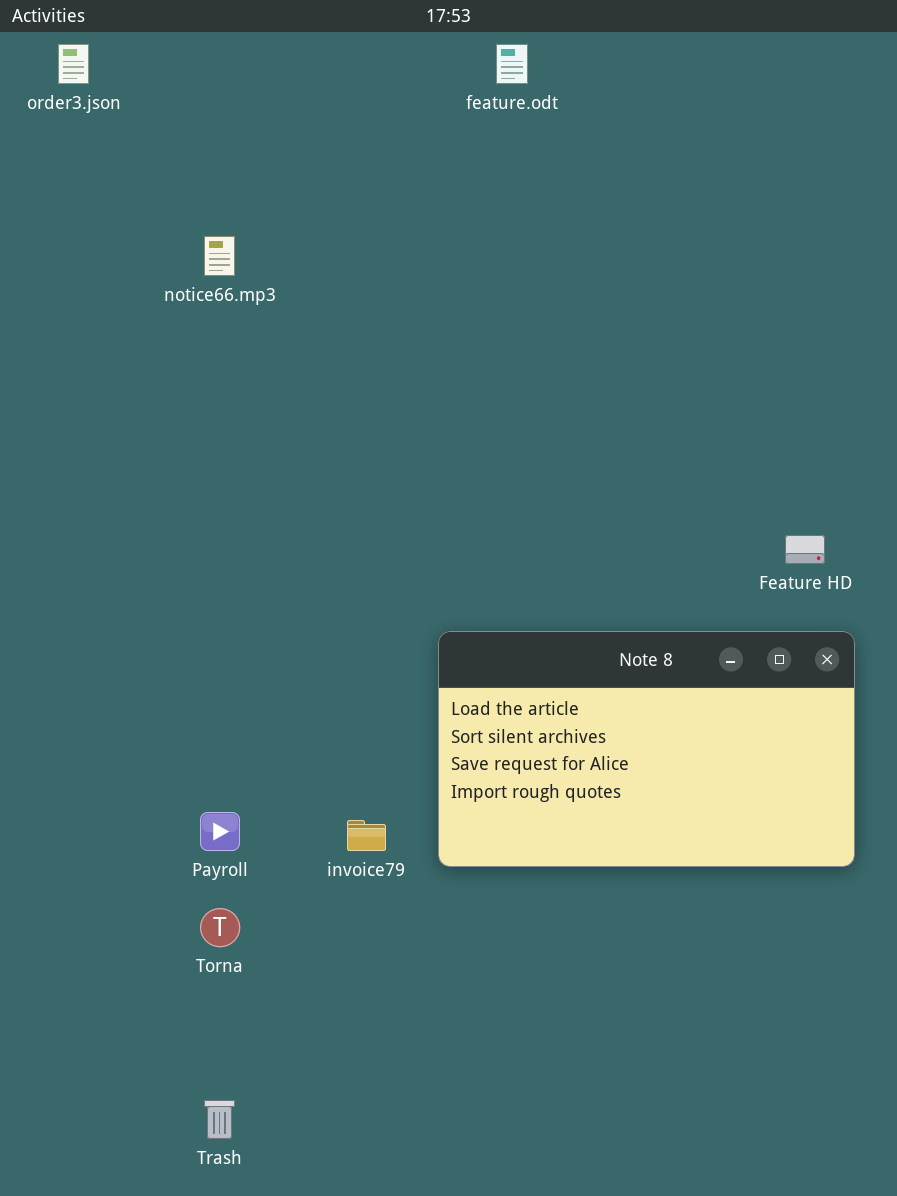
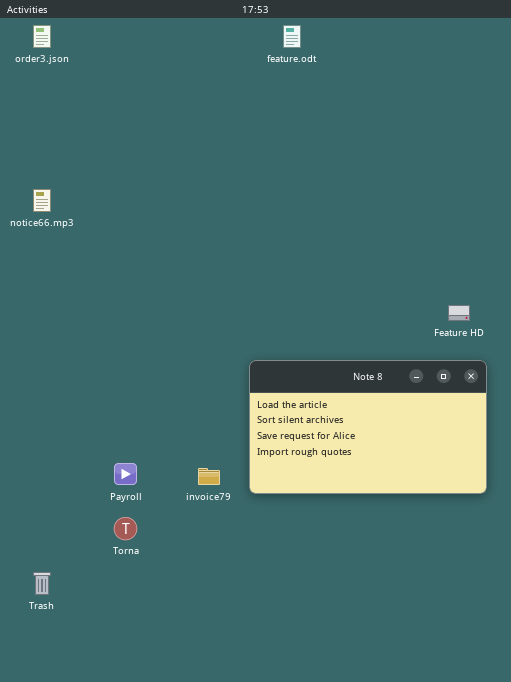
notice66.mp3: [204,236,235,276] -> [33,189,51,212], moved
Trash: [204,1100,235,1139] -> [33,572,51,595], moved

